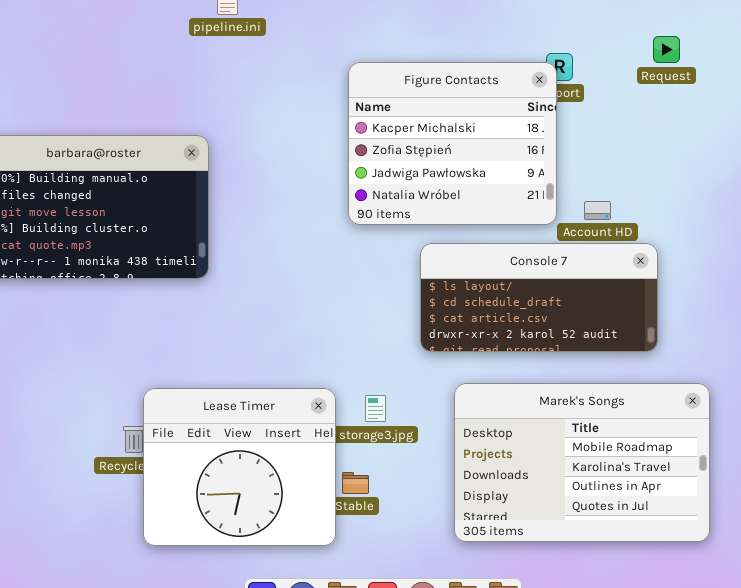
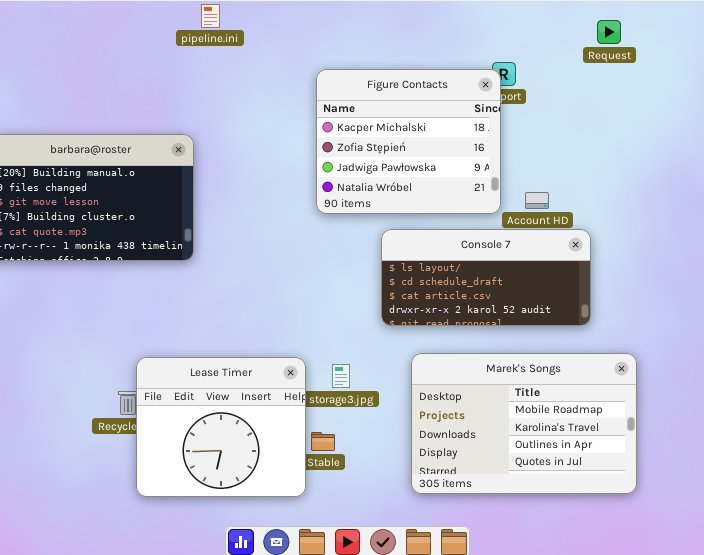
Request: [653,36,680,63] -> [597,20,621,44], moved

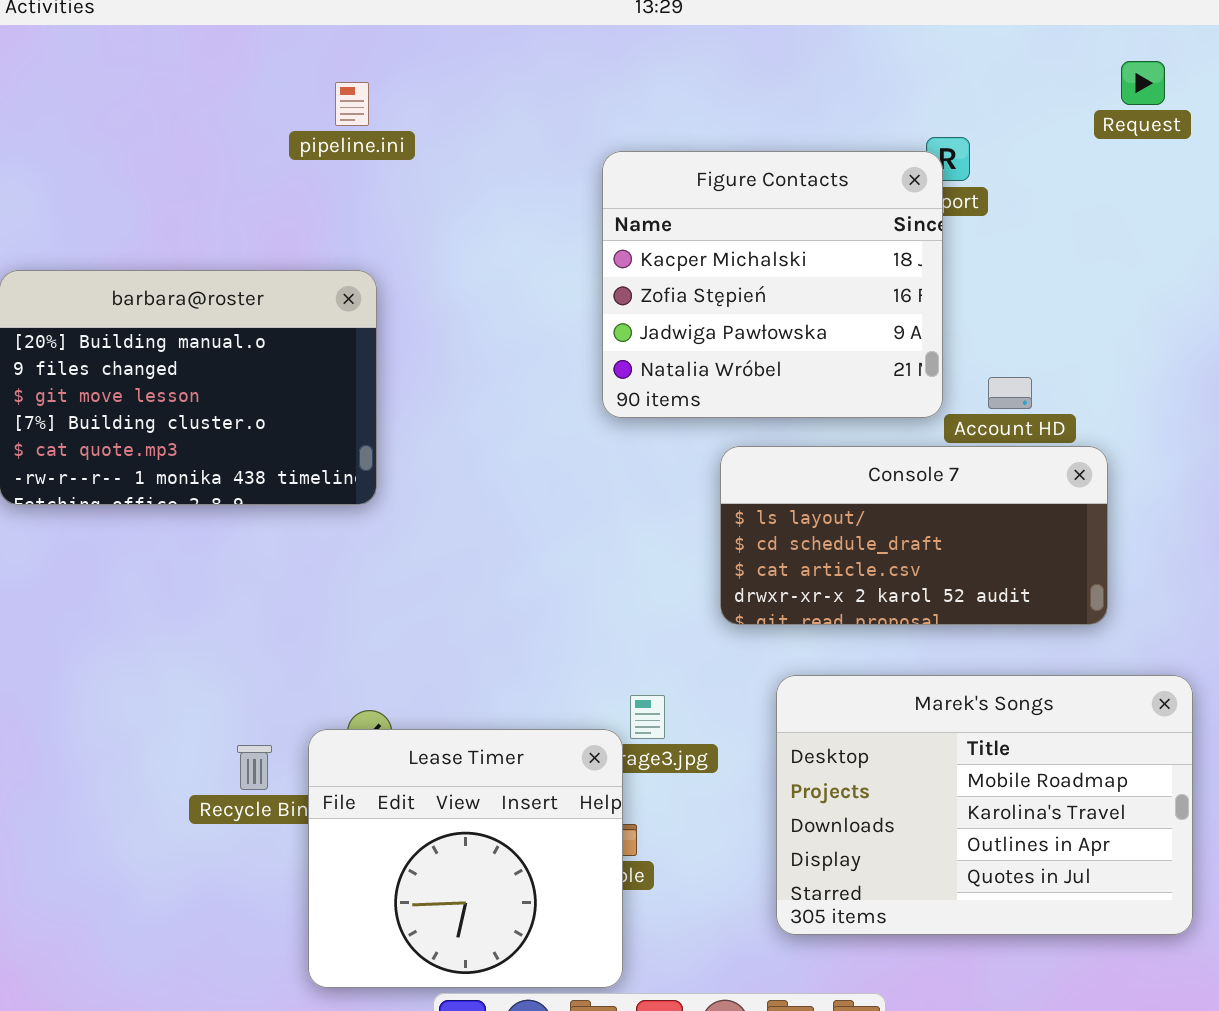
pipeline.ini: [201,4,220,28] -> [335,82,369,126], moved
Lease Timer: [136,357,306,497] -> [308,729,623,988], moved

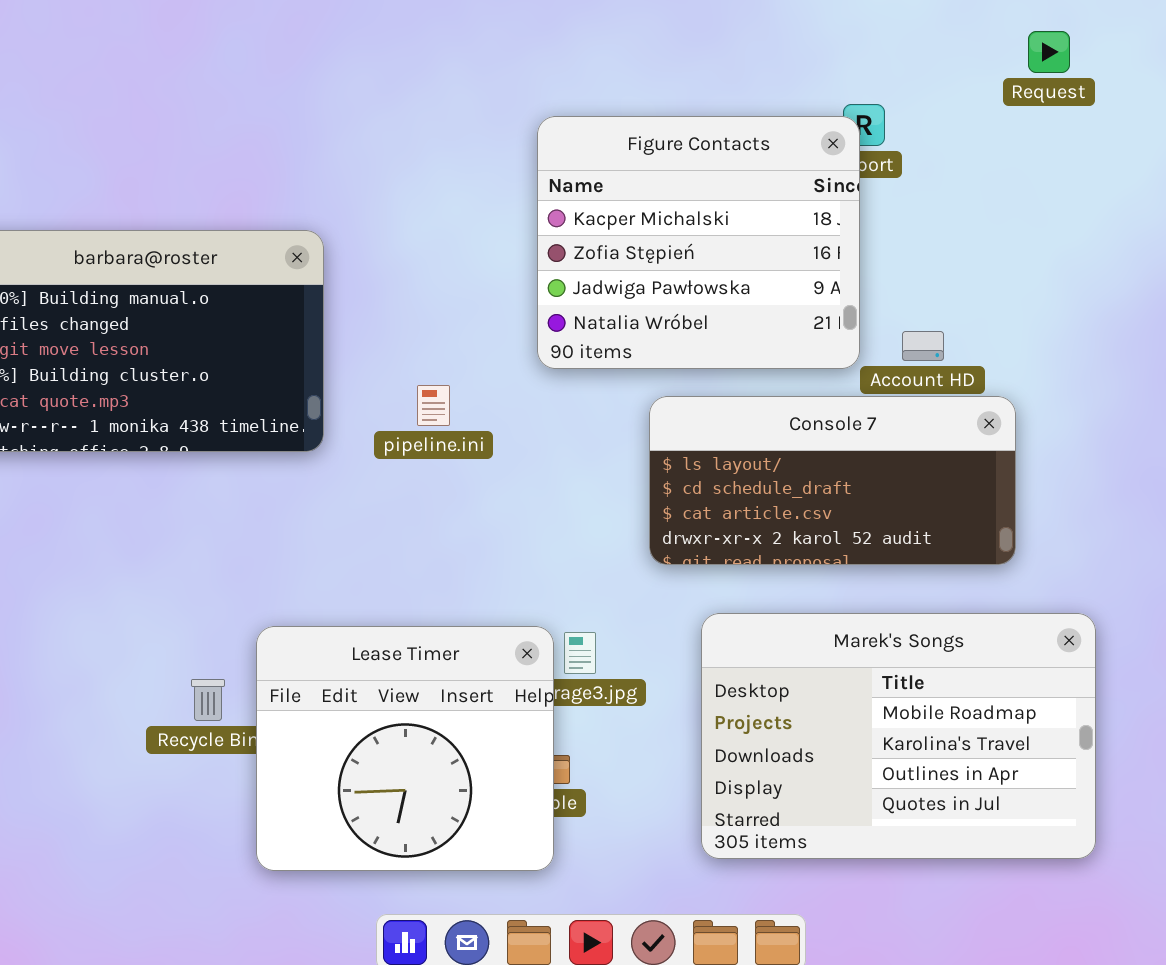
pipeline.ini: [335,82,369,126] -> [417,385,450,426], moved
Lease Timer: [308,729,623,988] -> [256,626,554,871], moved

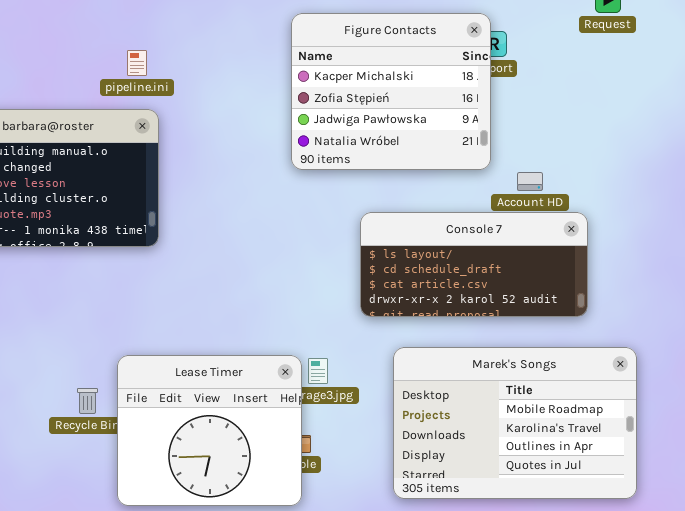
Figure Contacts: [537,116,860,369] -> [291,13,491,170], moved
pipeline.ini: [417,385,450,426] -> [127,50,147,76], moved

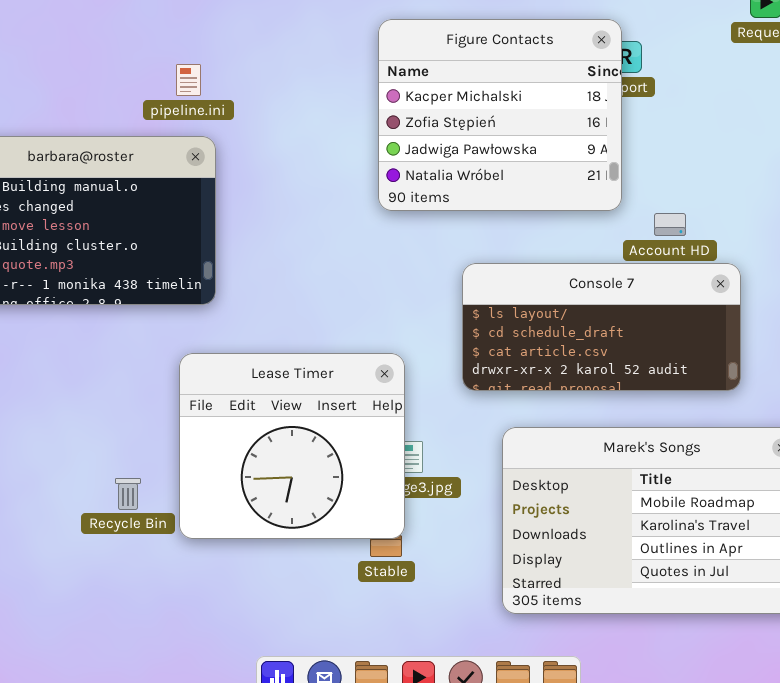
Lease Timer: [117,355,302,506] -> [179,353,405,539], moved

